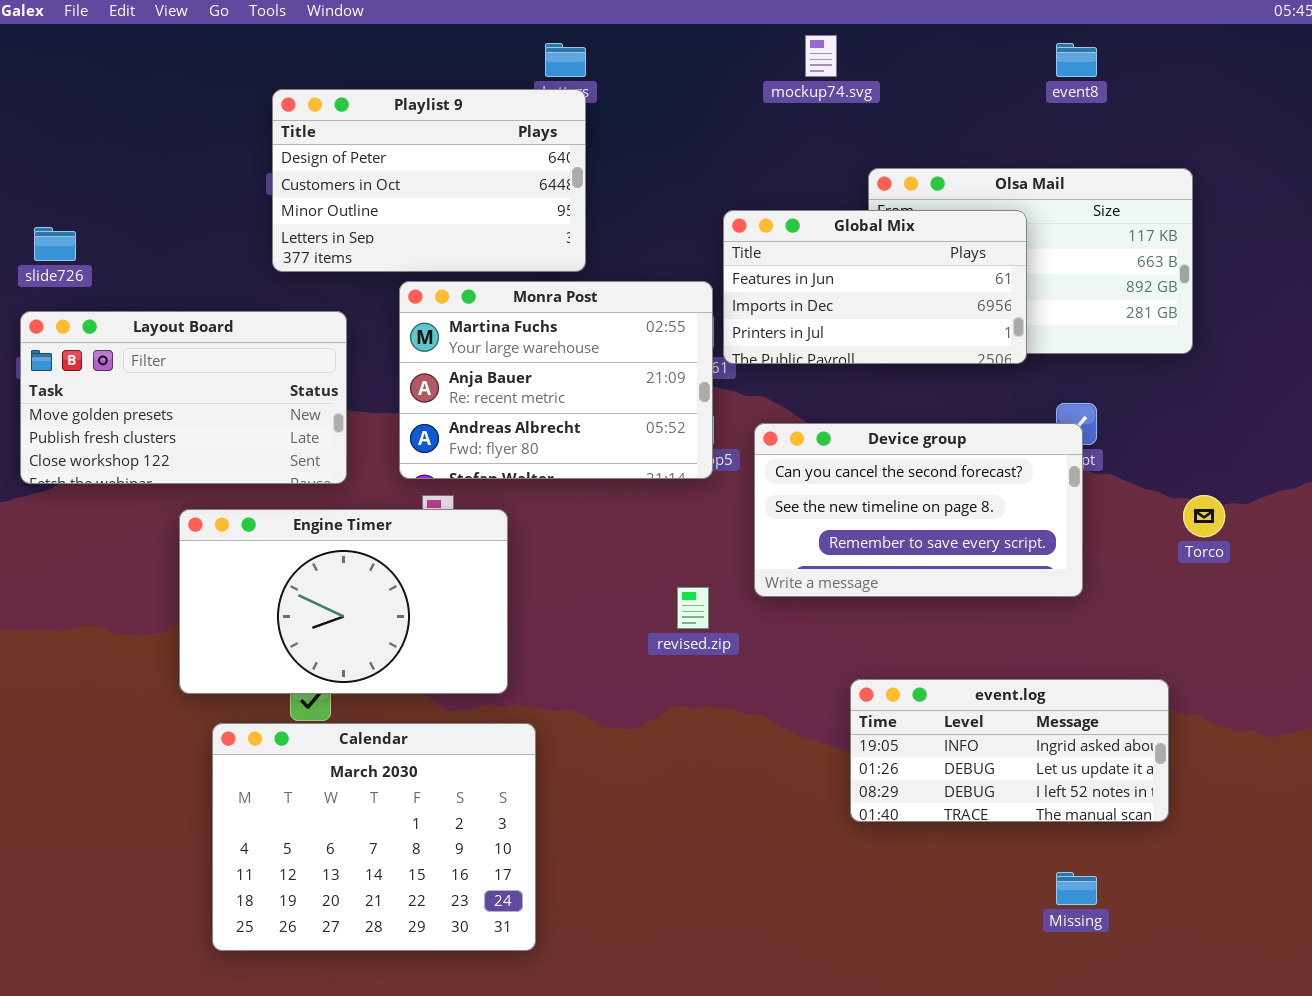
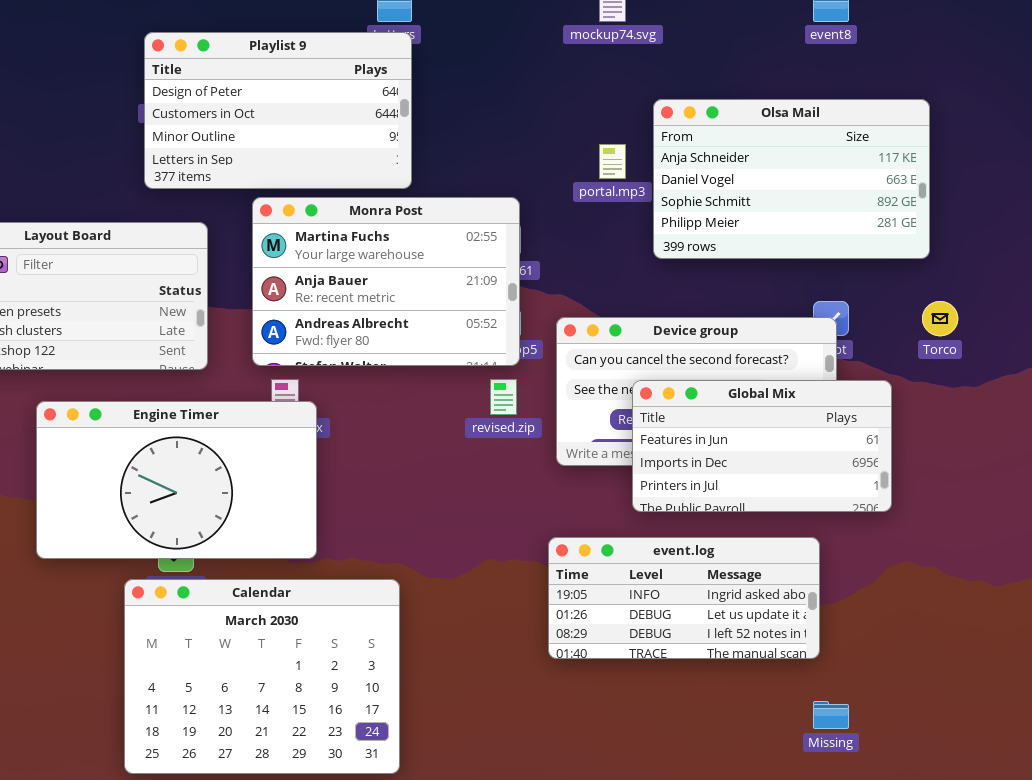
Global Mix: [723,210,1027,364] -> [632,380,892,512], moved
Torco: [1183,495,1225,537] -> [922,301,958,336], moved
Engine Timer: [179,509,508,694] -> [36,401,317,559], moved
revised.zip: [677,587,709,629] -> [490,379,517,415], moved
event.log: [850,679,1169,822] -> [548,537,820,659], moved
Calendar: [212,723,536,951] -> [124,579,400,774], moved

